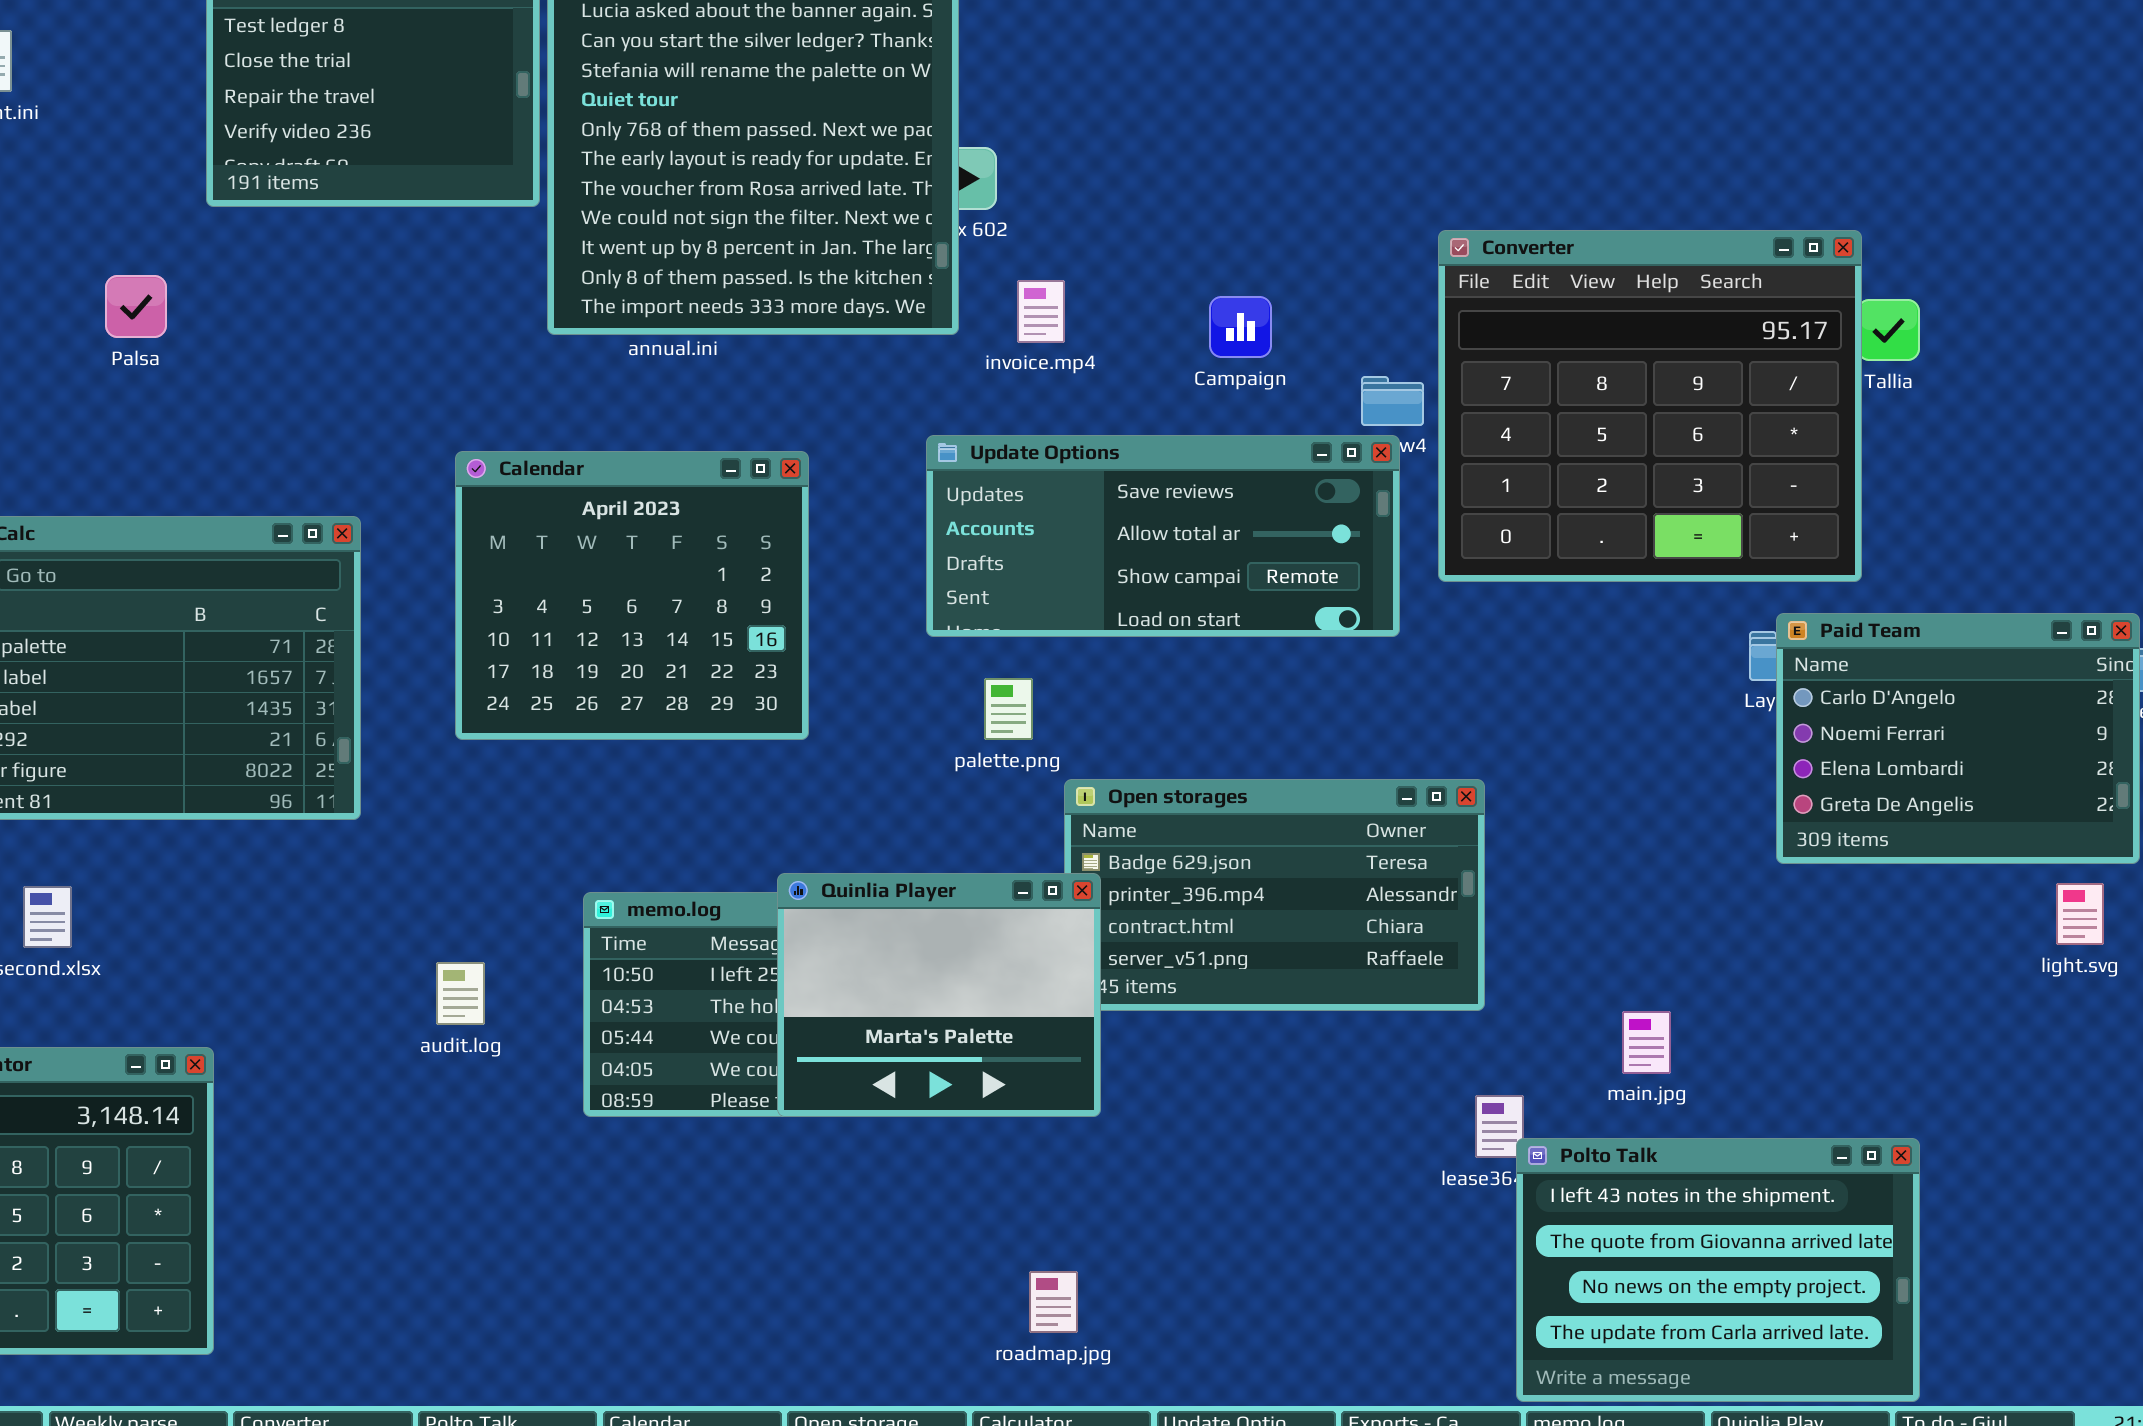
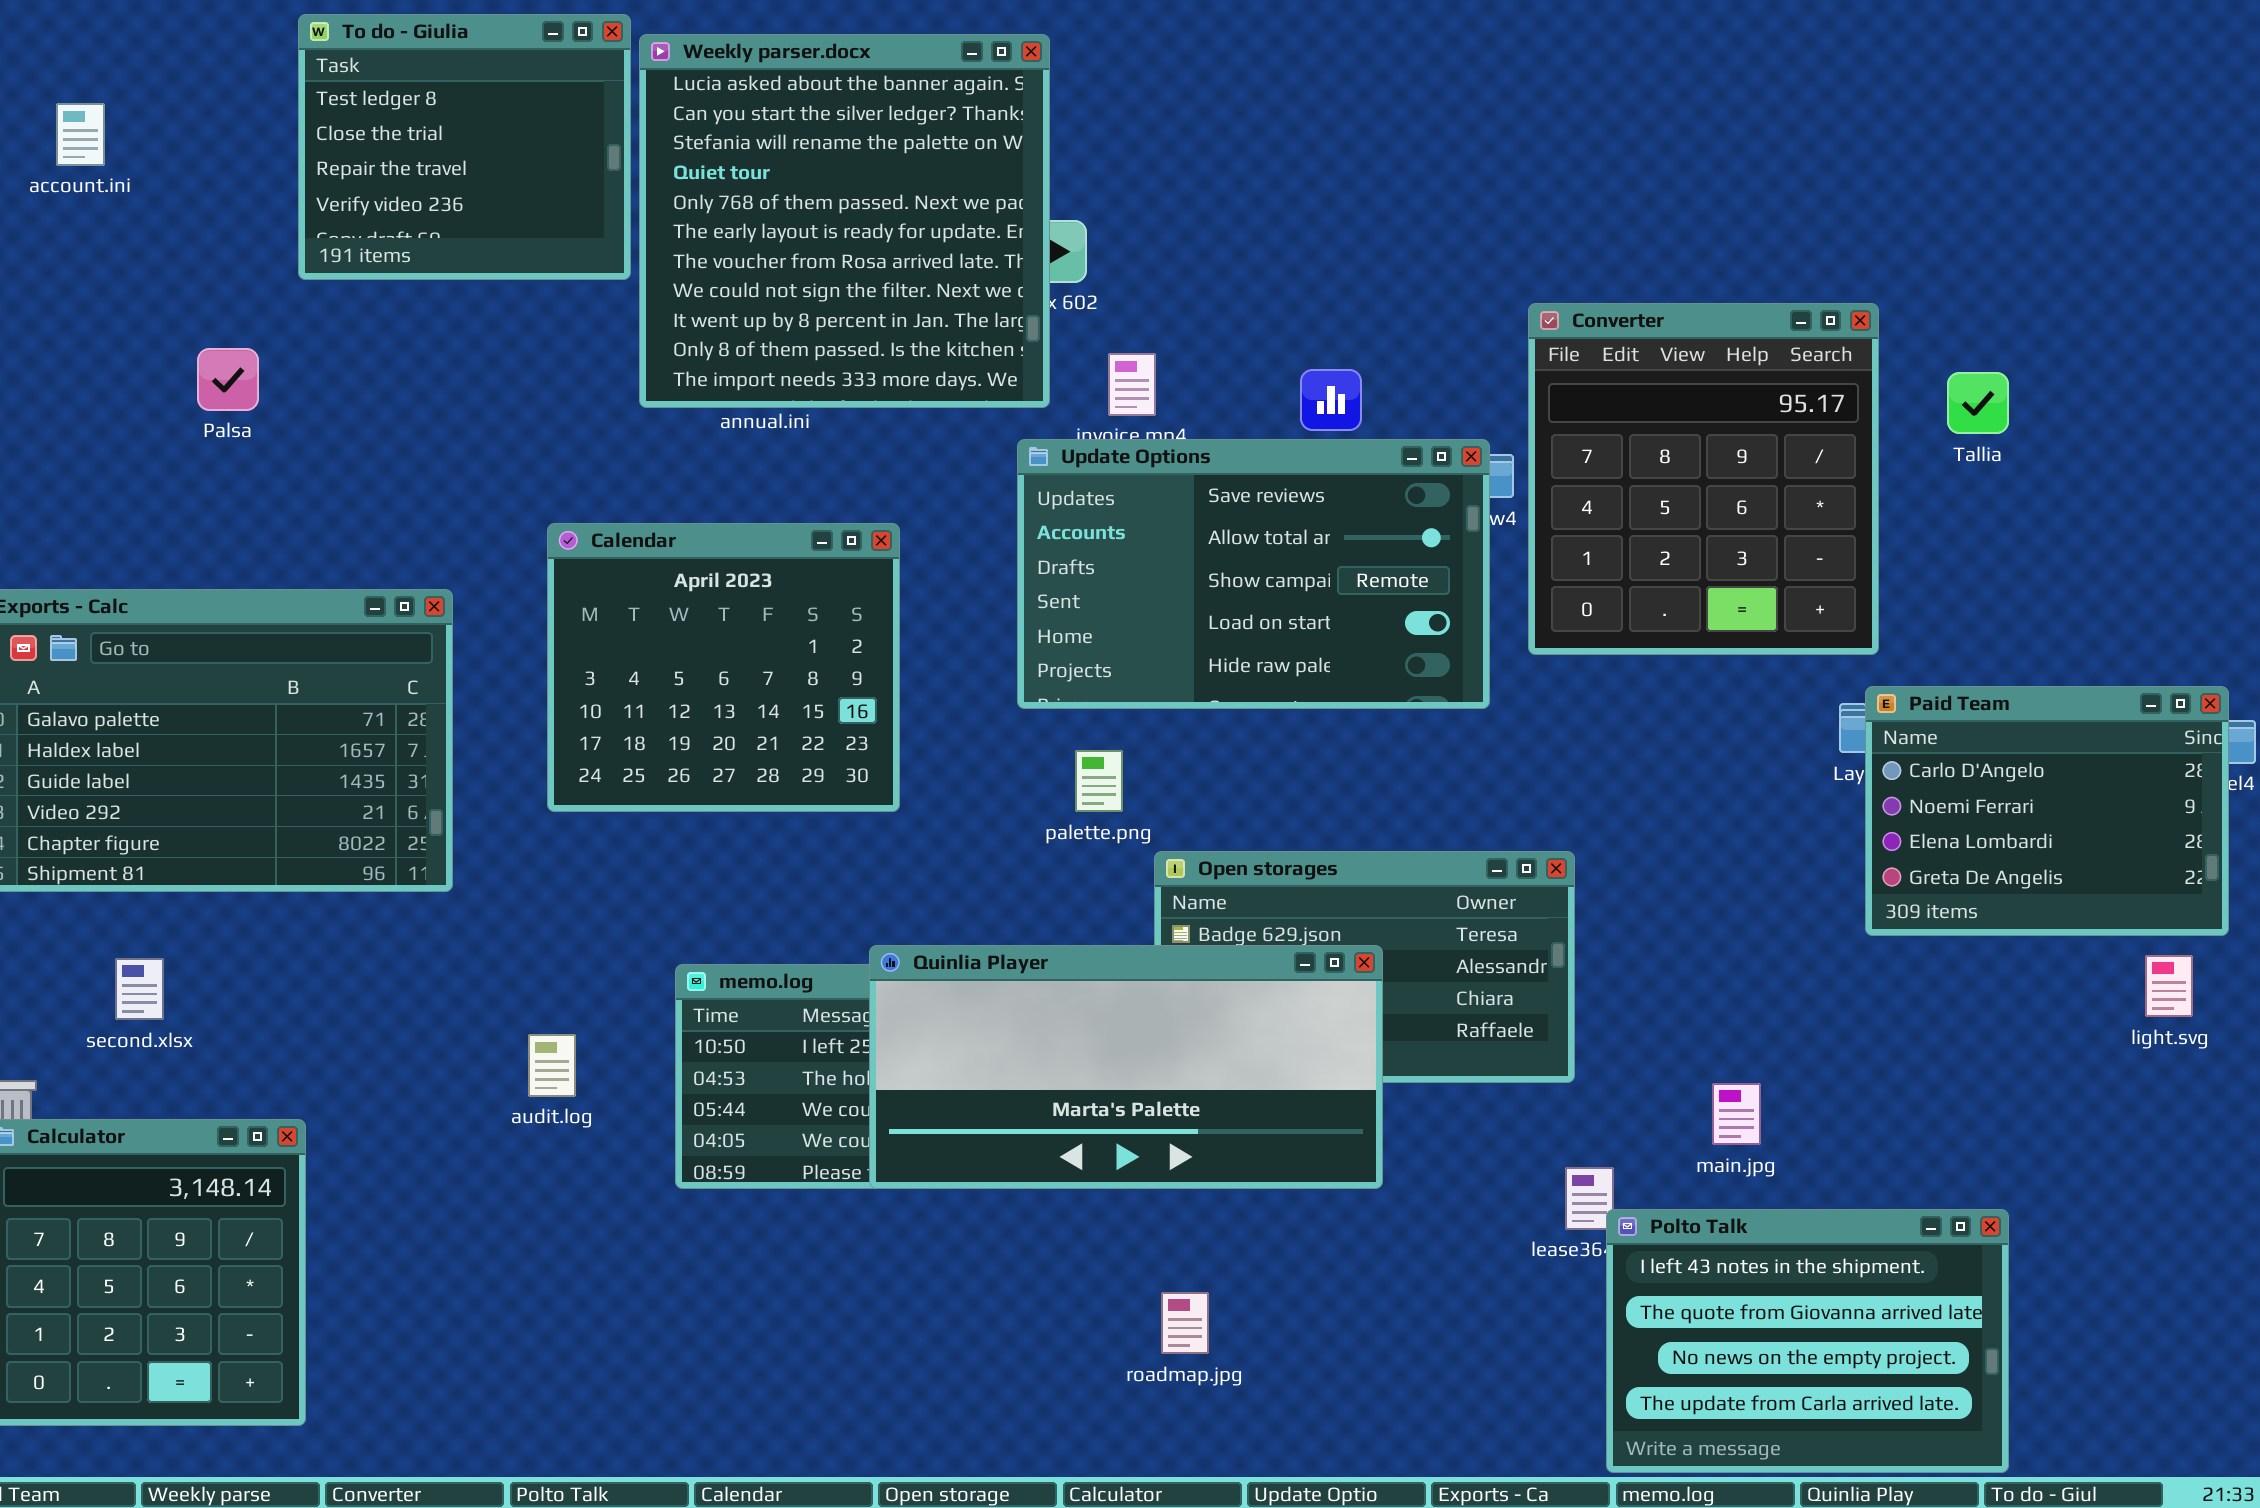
Converter: [1438,230,1862,582] -> [1528,303,1879,655], resized
Update Options: [926,435,1400,637] -> [1017,439,1490,709], resized
Quinlia Player: [777,873,1101,1117] -> [869,945,1383,1189], resized
roadmap.jpg: [1029,1271,1078,1333] -> [1161,1292,1209,1354], moved

